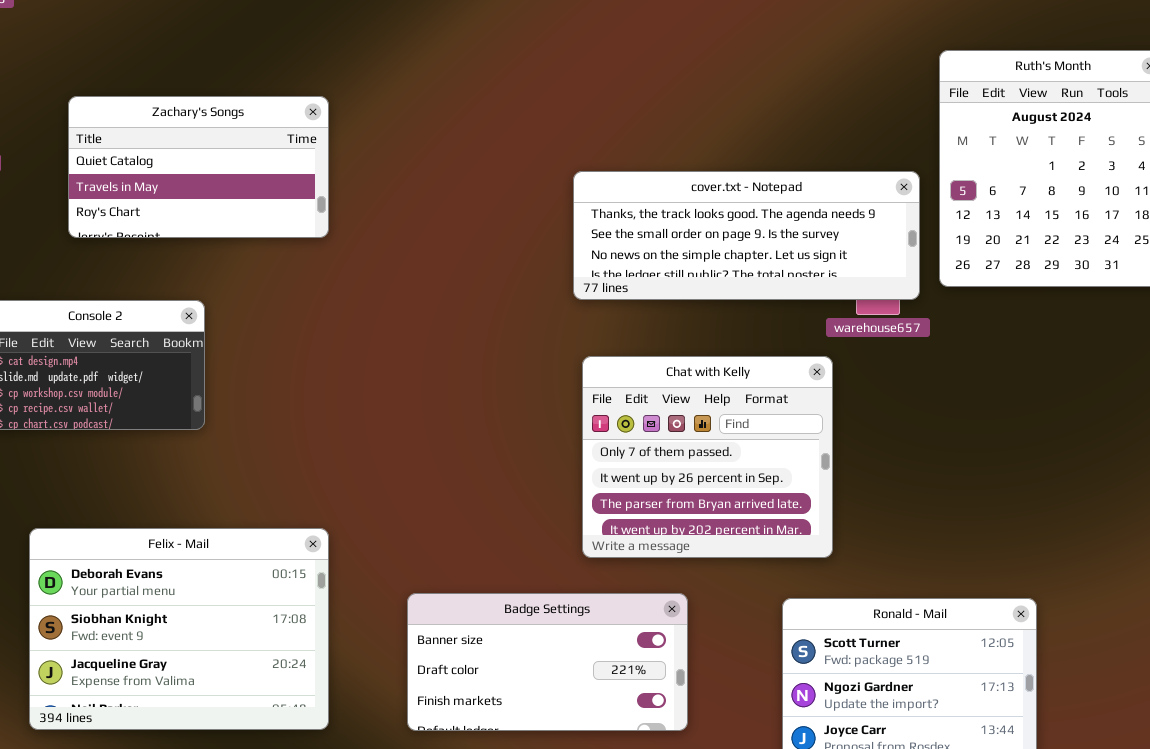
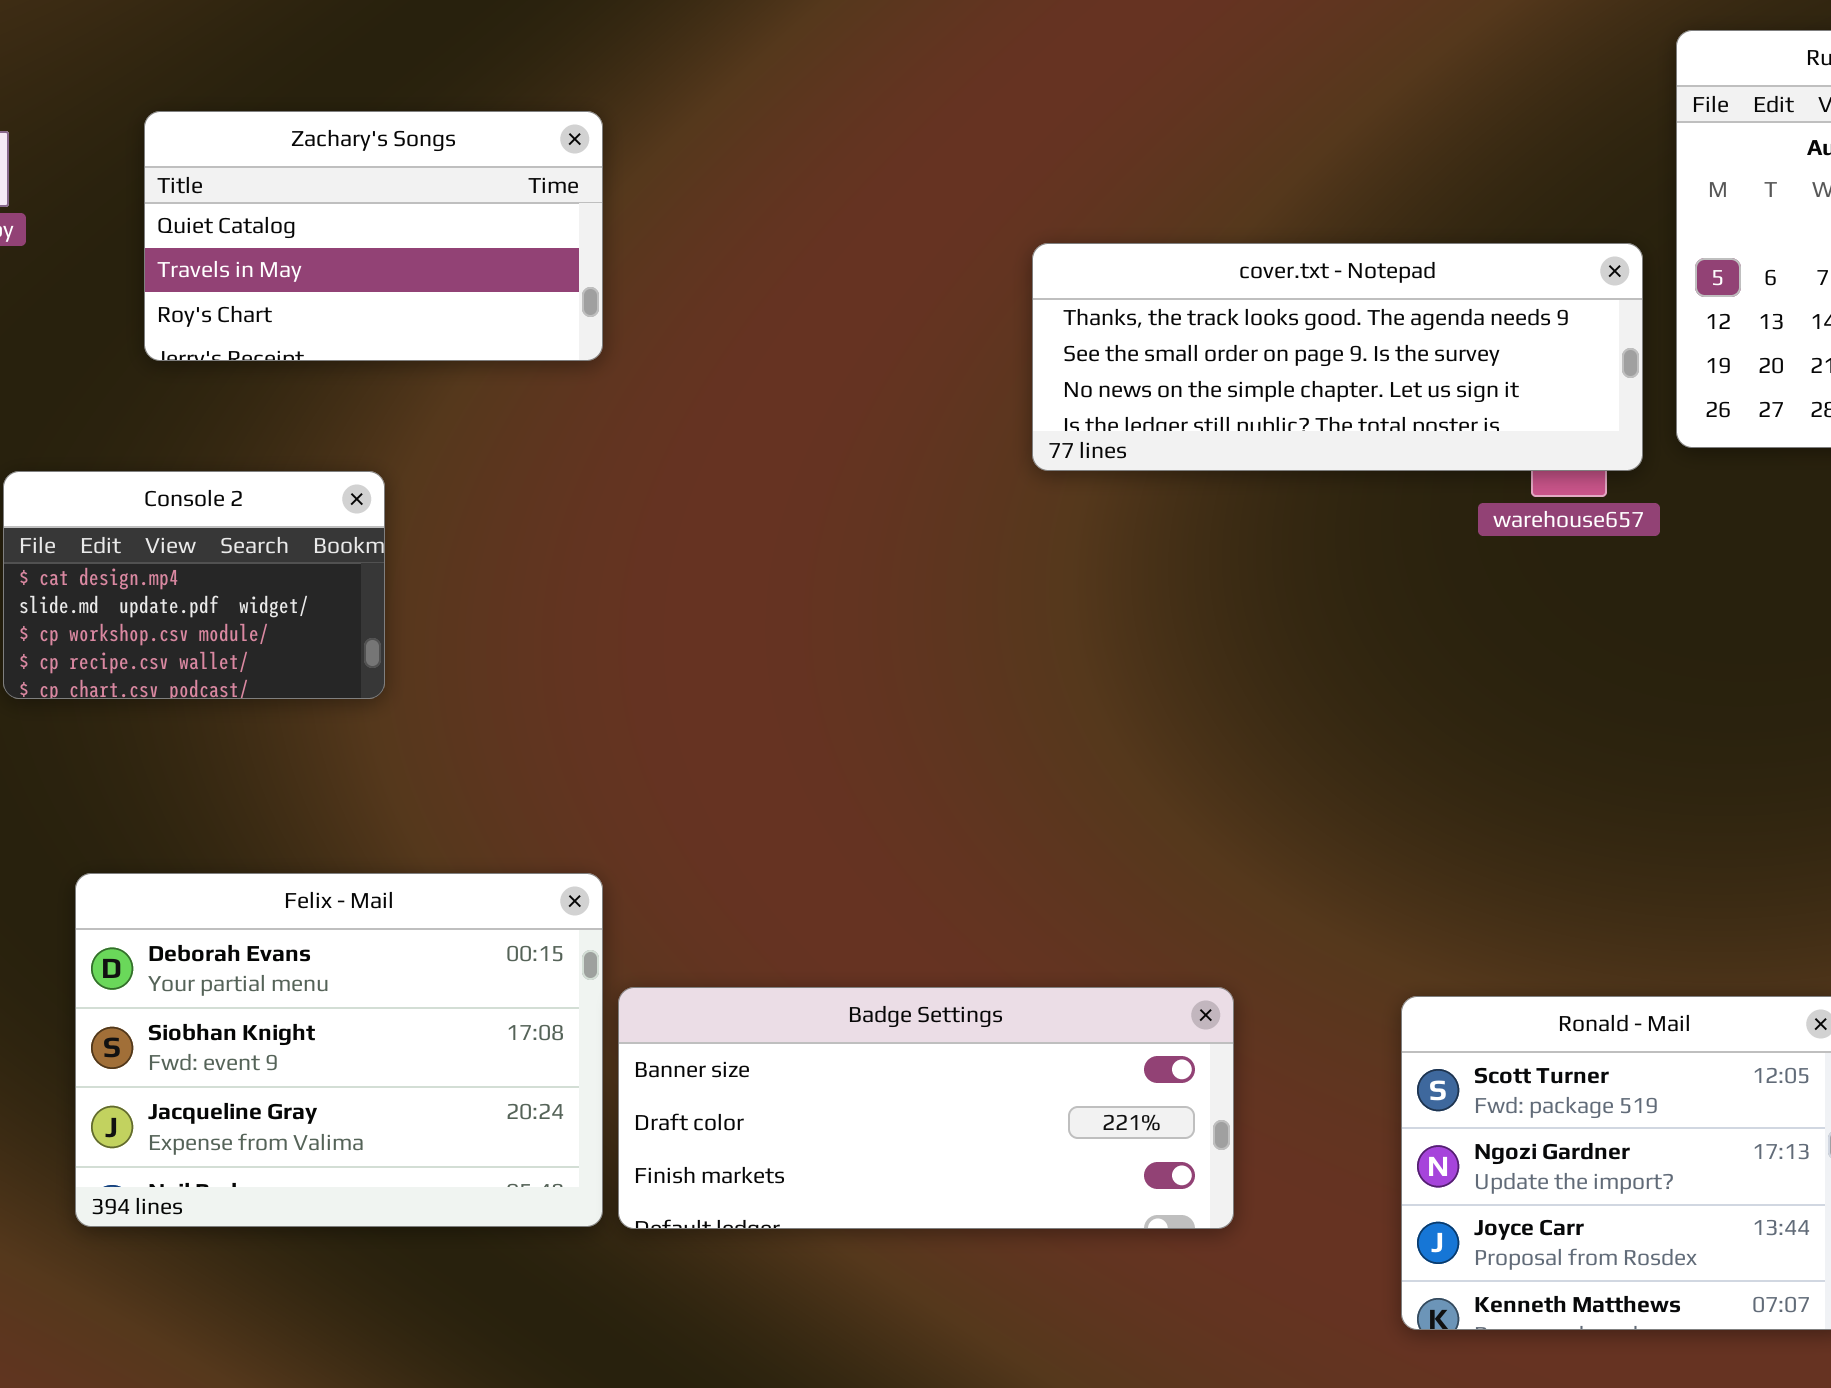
Chat with Kelly: [582,356,833,558] -> none, closed
Badge Settings: [407,593,688,731] -> [618,987,1234,1229], resized

